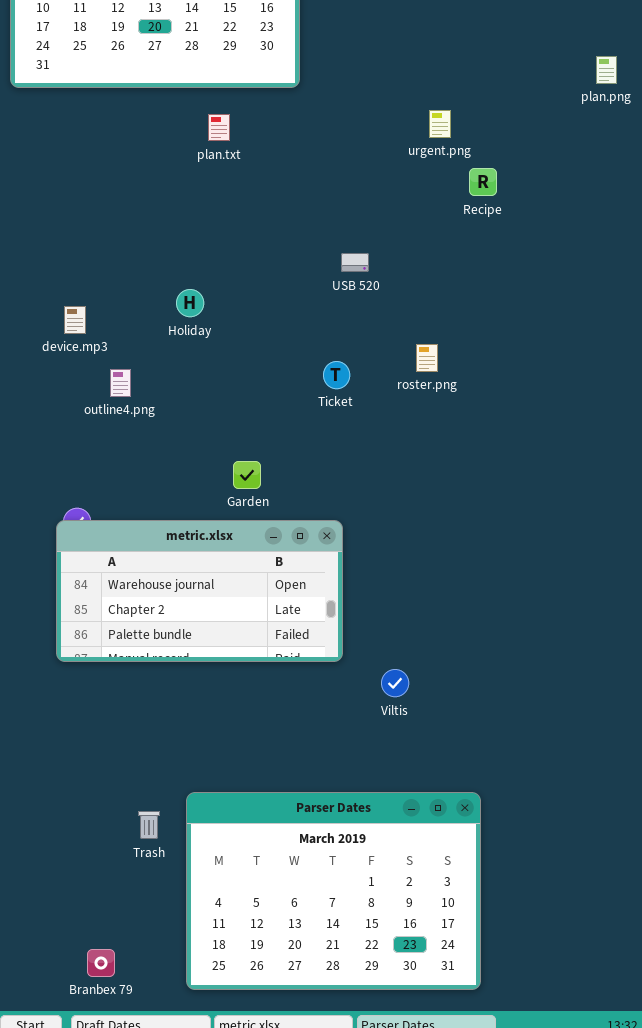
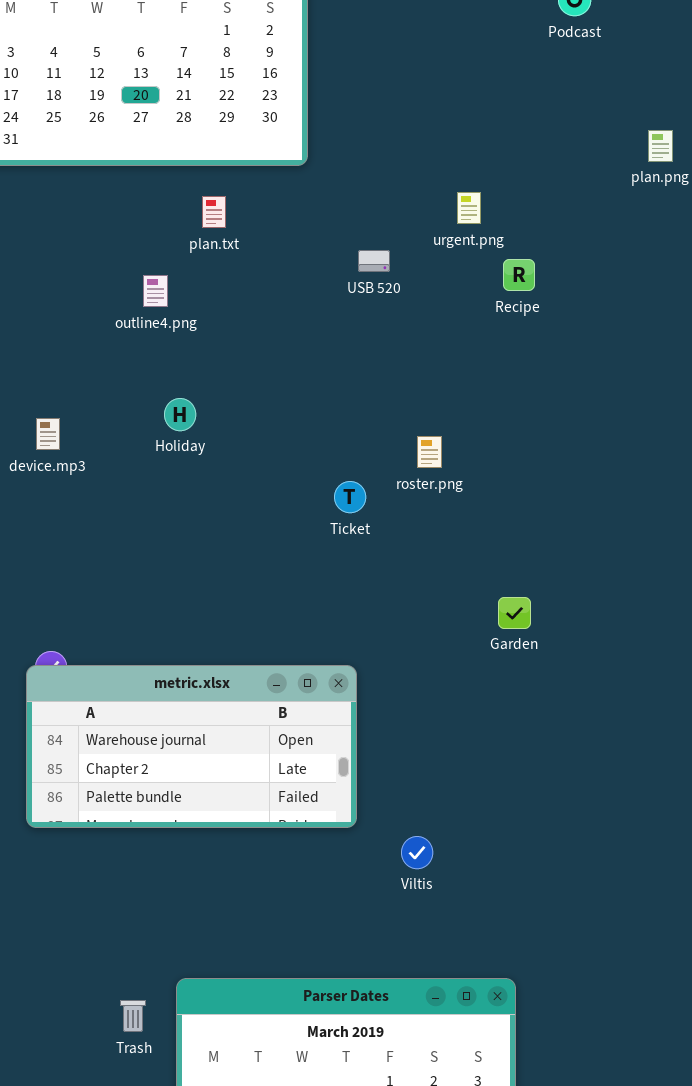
USB 520: [341,253,369,272] -> [358,250,390,272], moved
roster.png: [416,344,438,372] -> [417,436,442,468], moved
outline4.png: [110,369,131,397] -> [143,275,168,307], moved
Garden: [233,461,261,489] -> [498,597,531,629], moved

